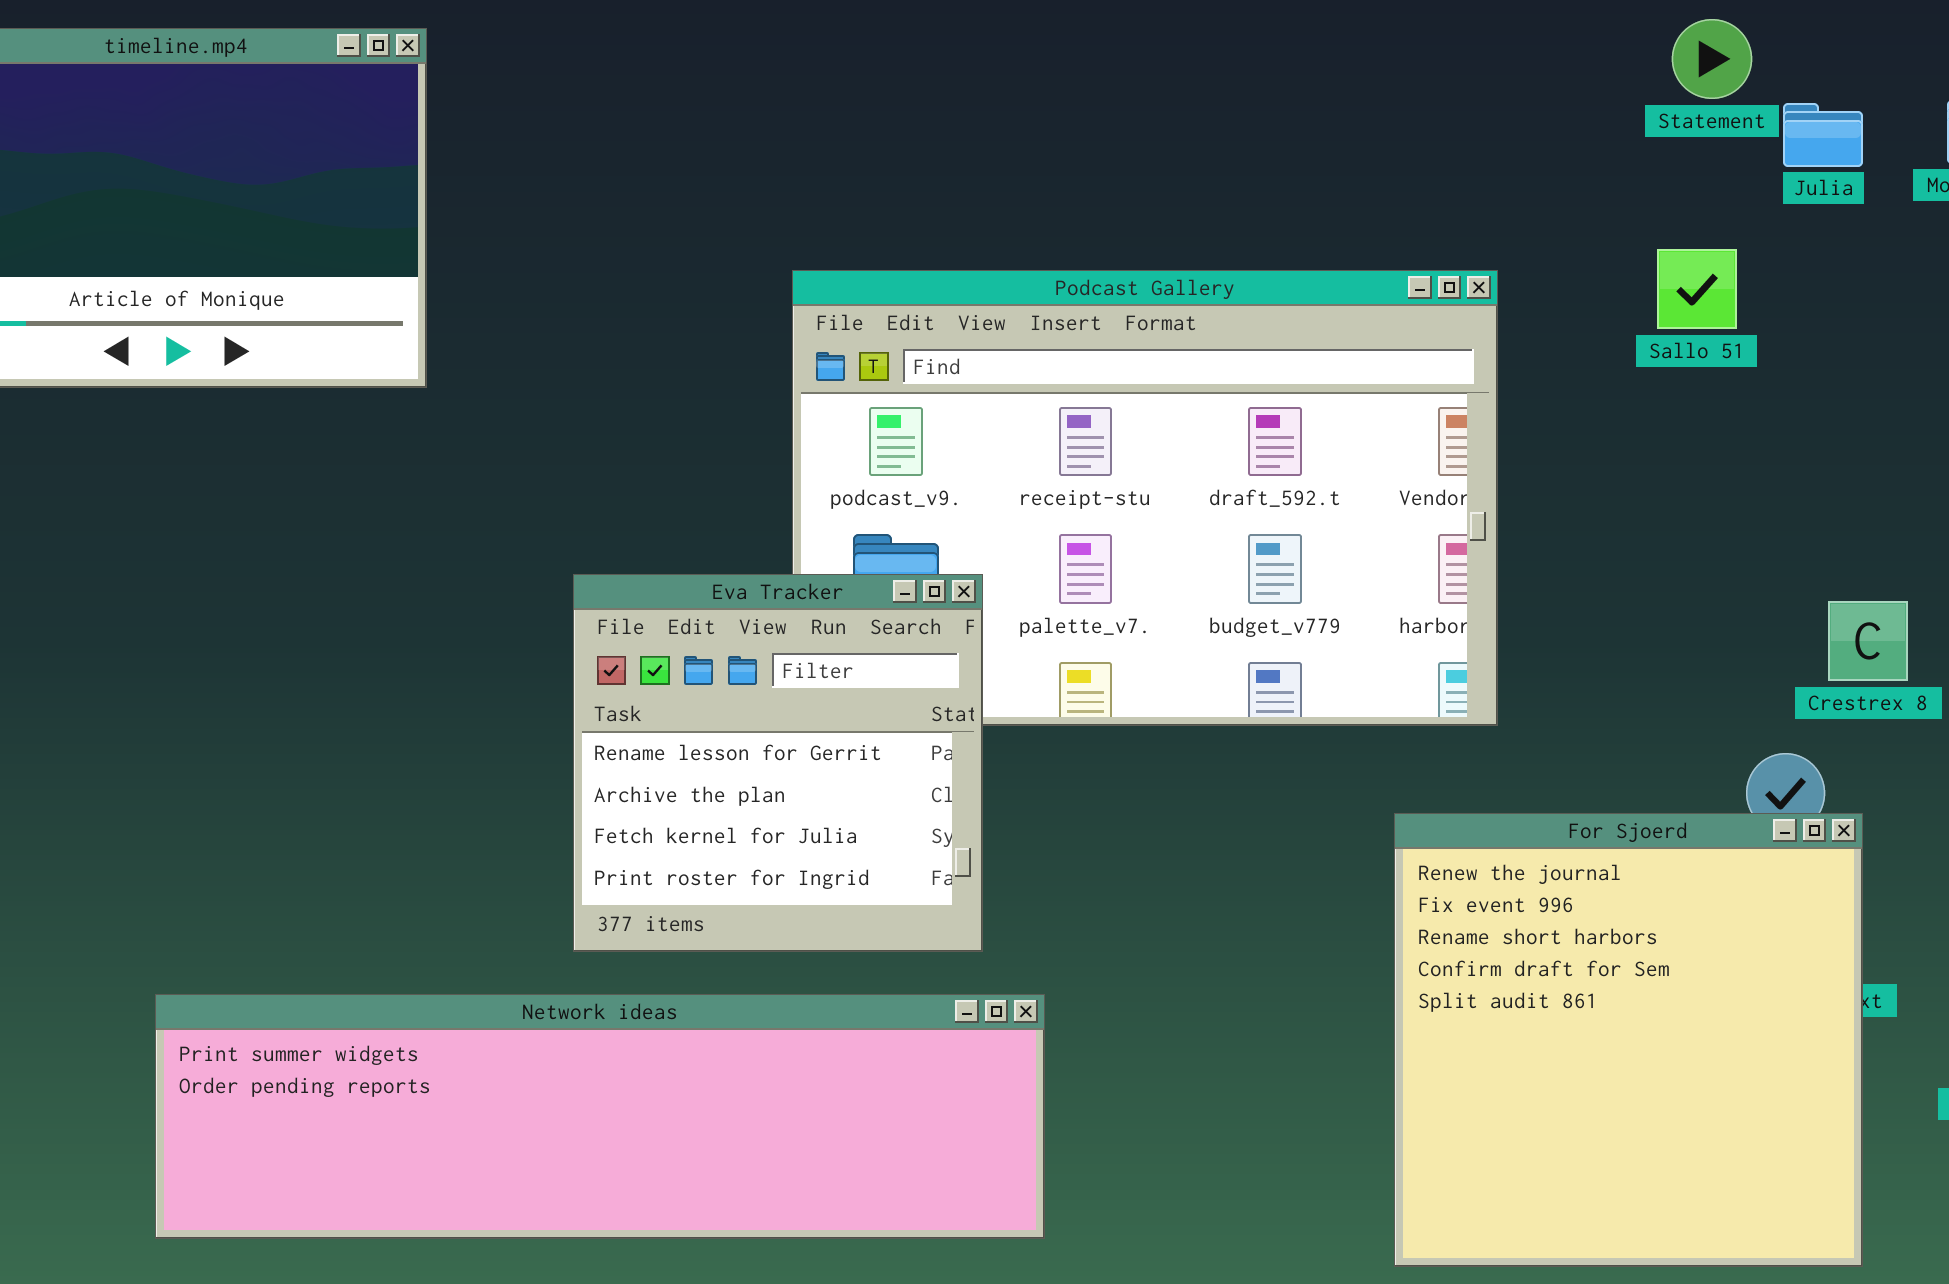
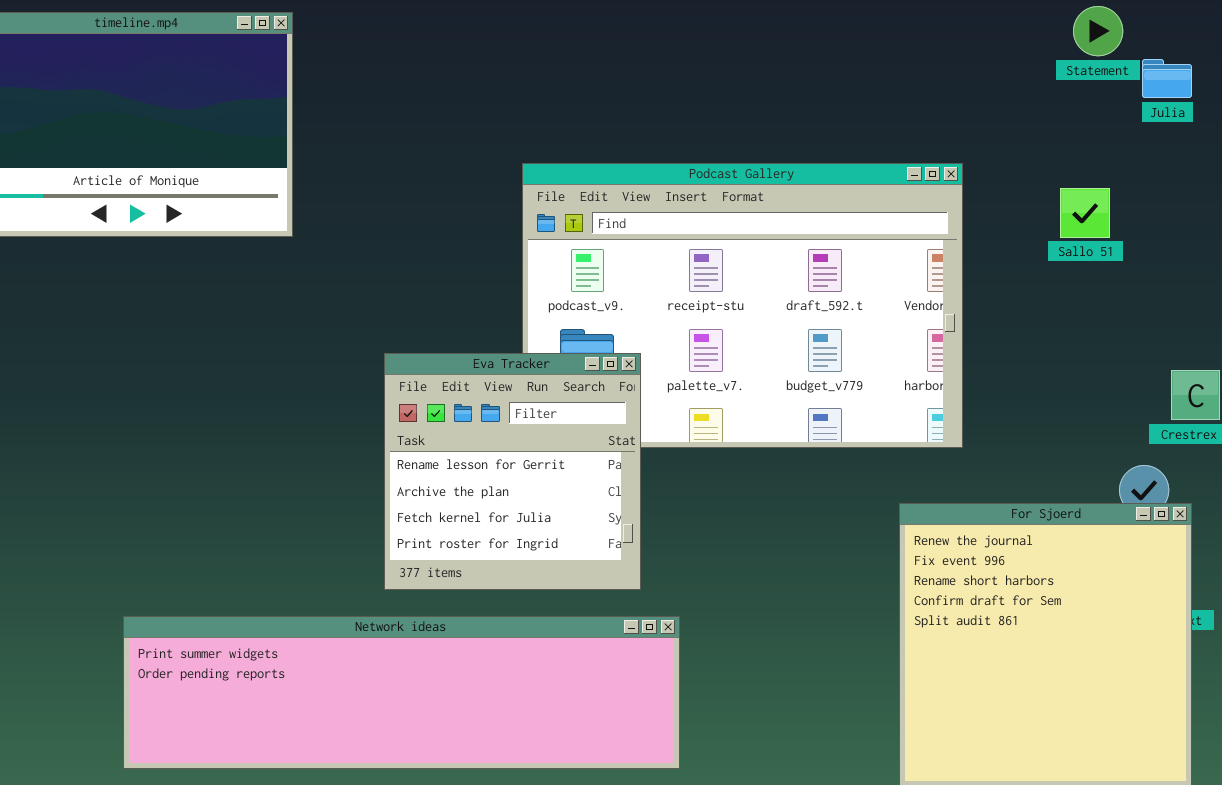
Sallo 51: [1657,249,1737,329] -> [1060,188,1110,238], moved

